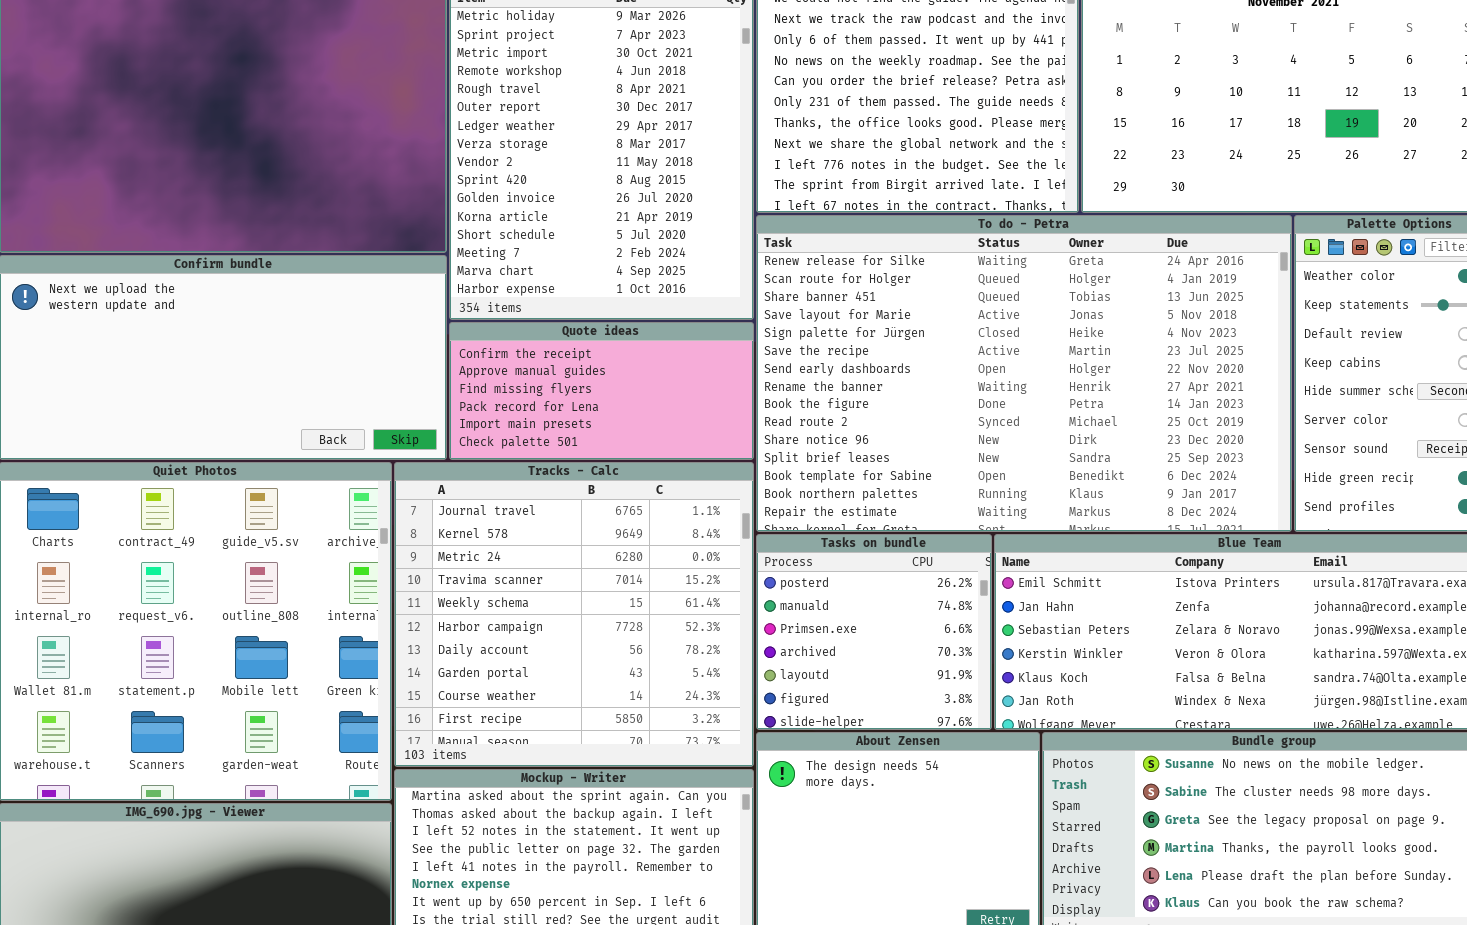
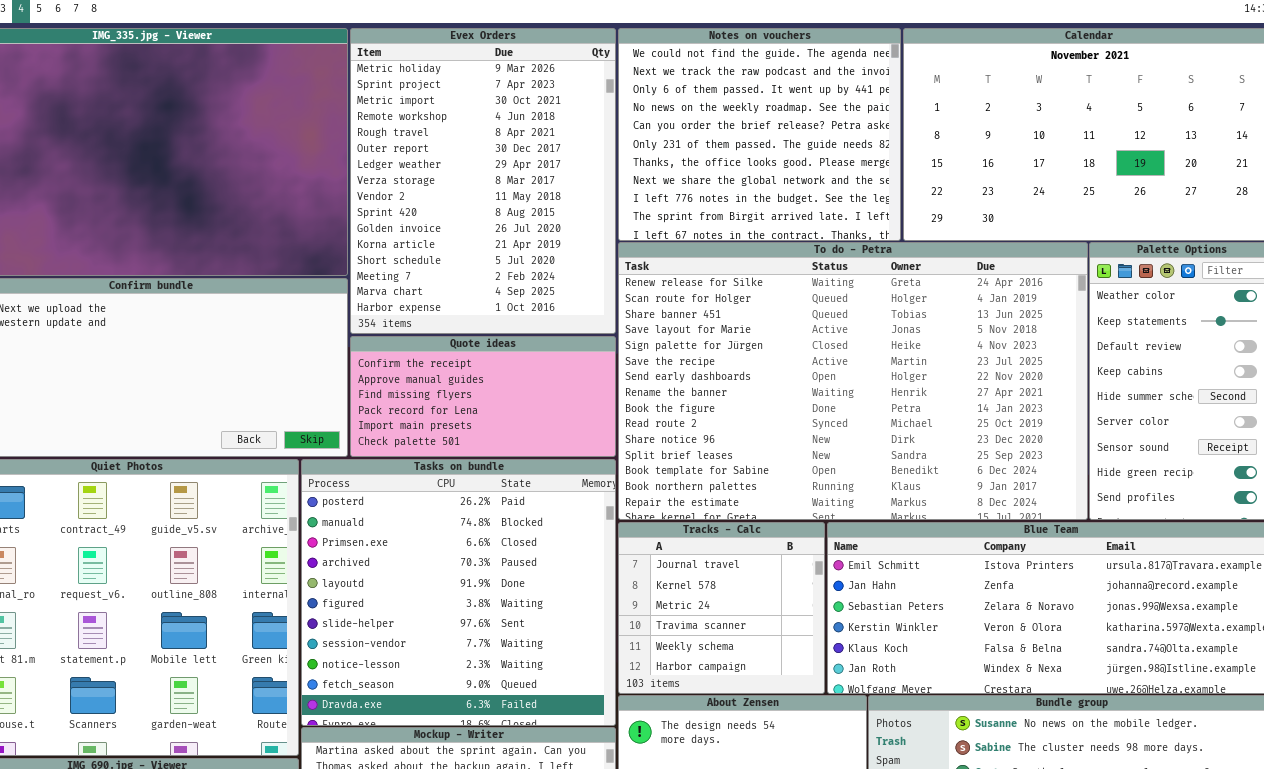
Tracks - Calc: [394,462,754,767] -> [618,522,825,694], moved, resized
Tasks on bundle: [756,534,992,730] -> [301,459,616,726], moved, resized

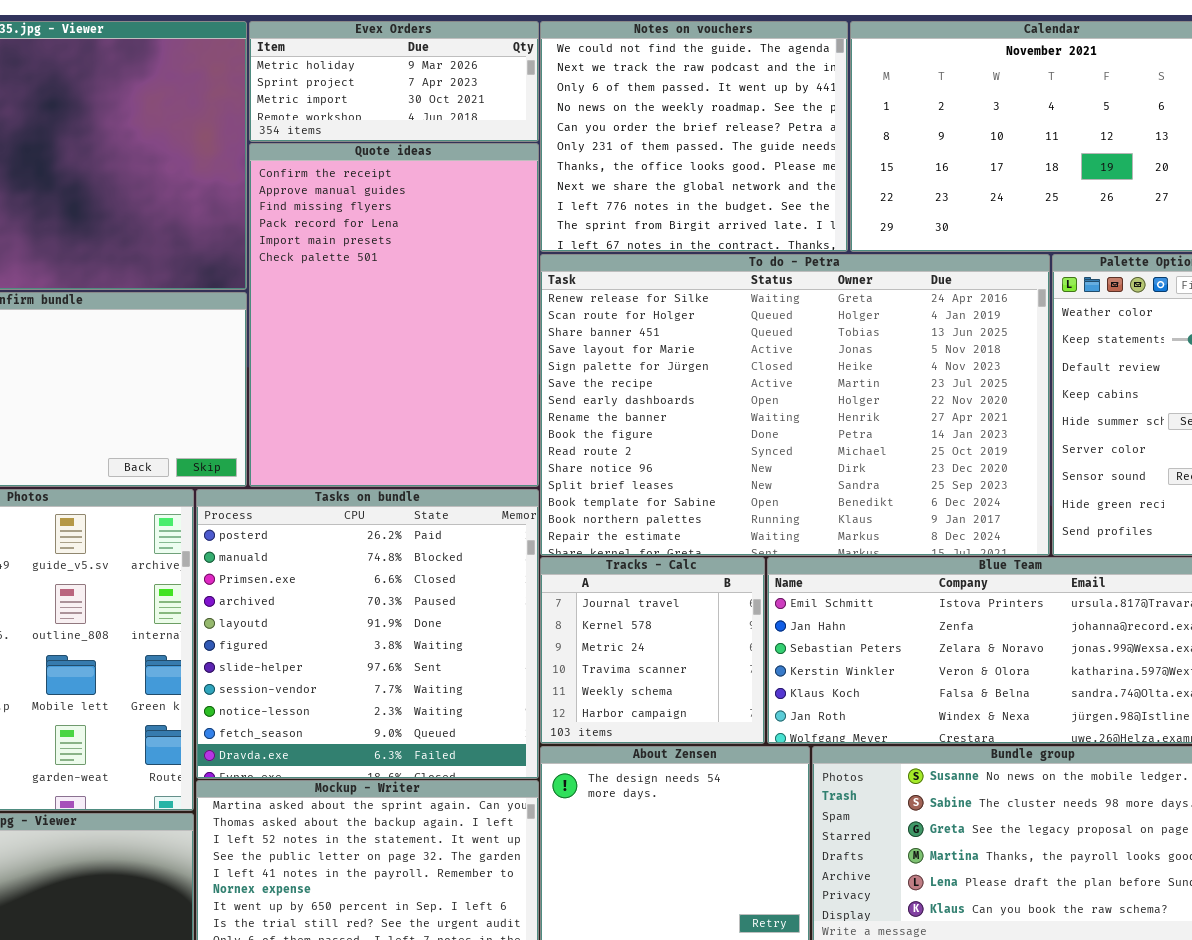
Evex Orders: [350,28,616,334] -> [249,21,539,142], resized
Quote ideas: [350,336,616,457] -> [249,143,539,487], resized

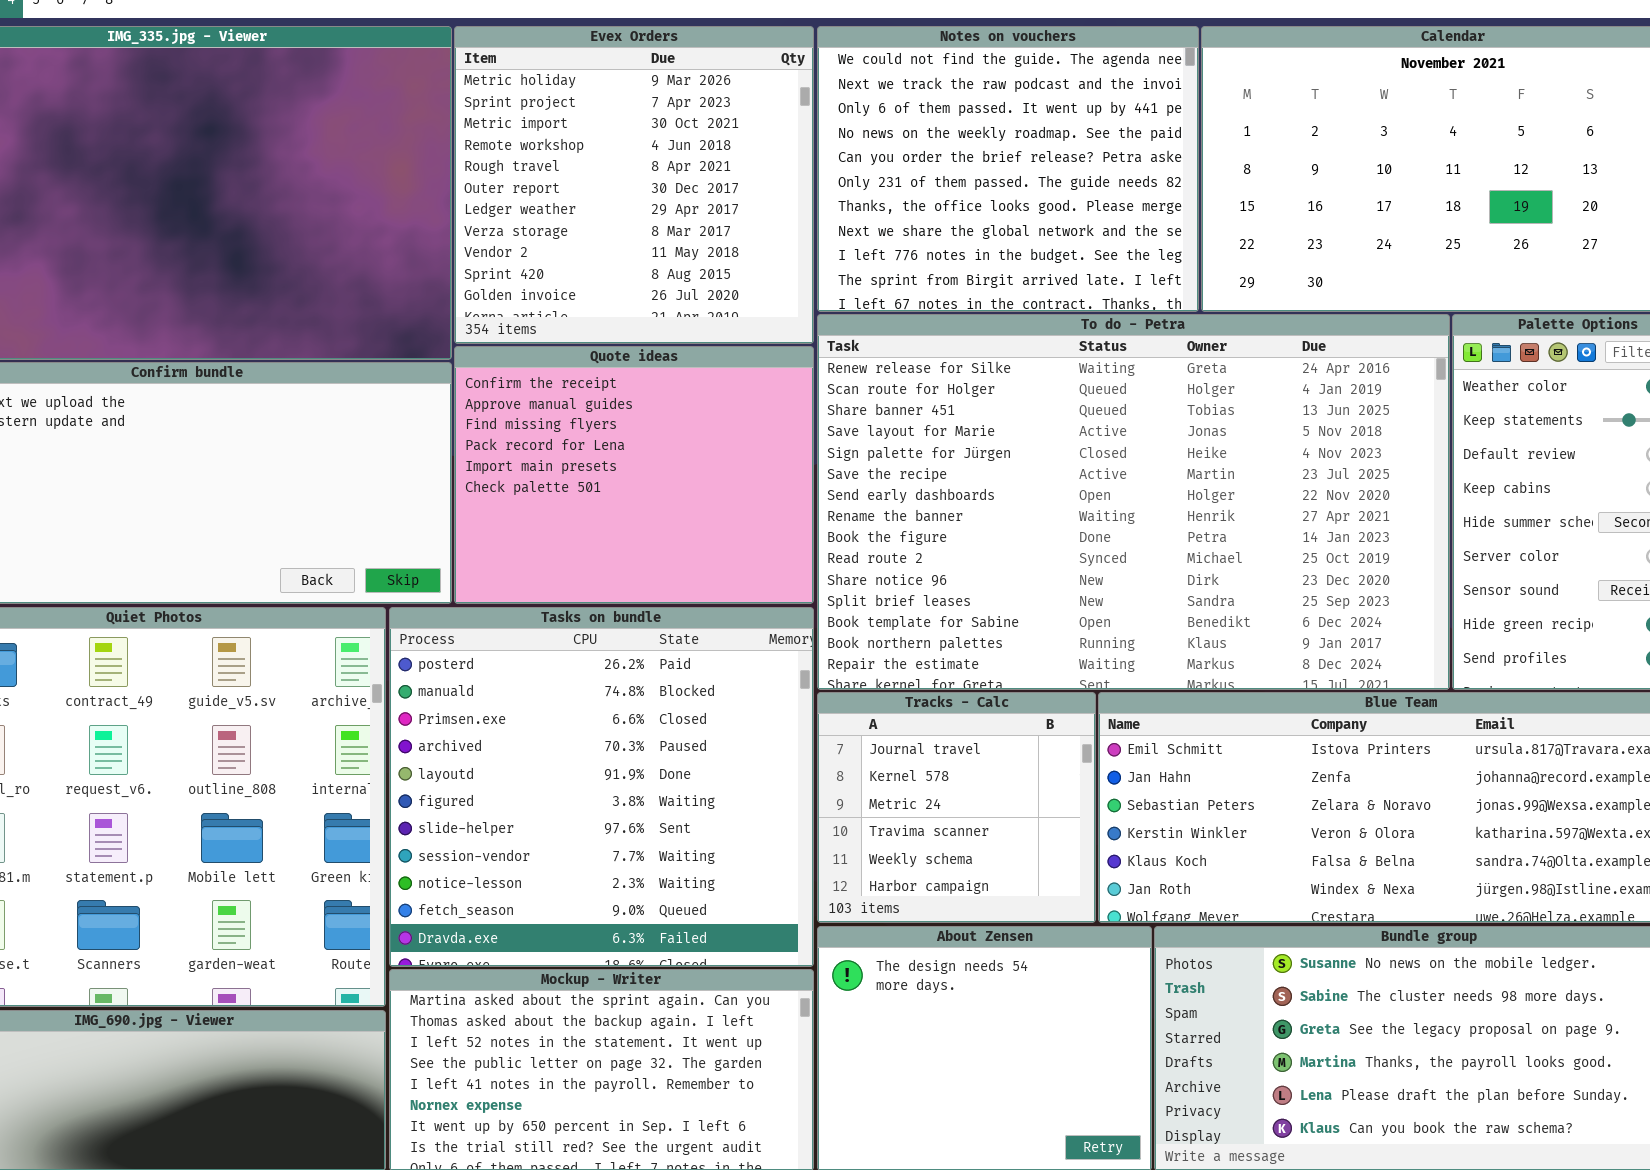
Evex Orders: [249,21,539,142] -> [454,26,814,344], resized
Quote ideas: [249,143,539,487] -> [454,346,814,604], resized

